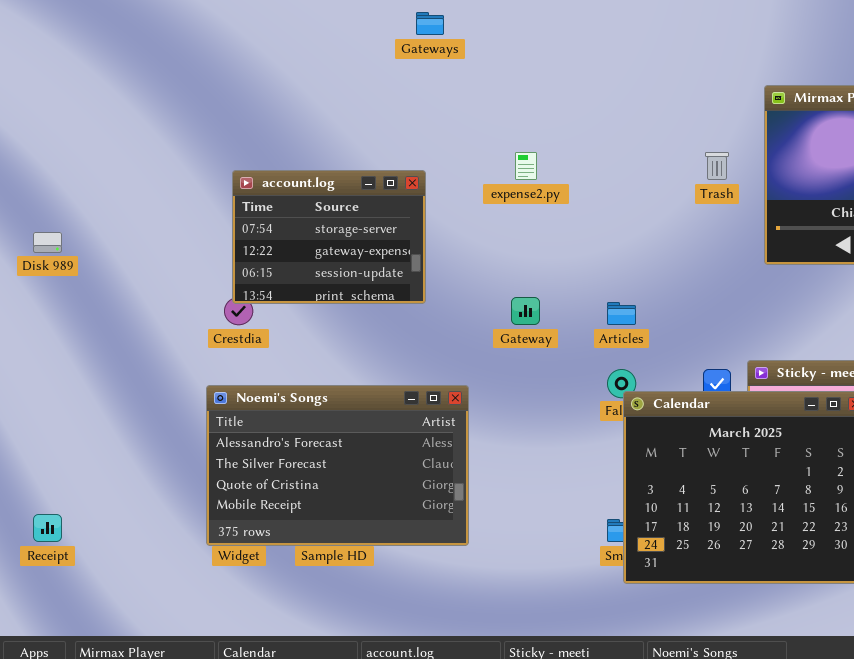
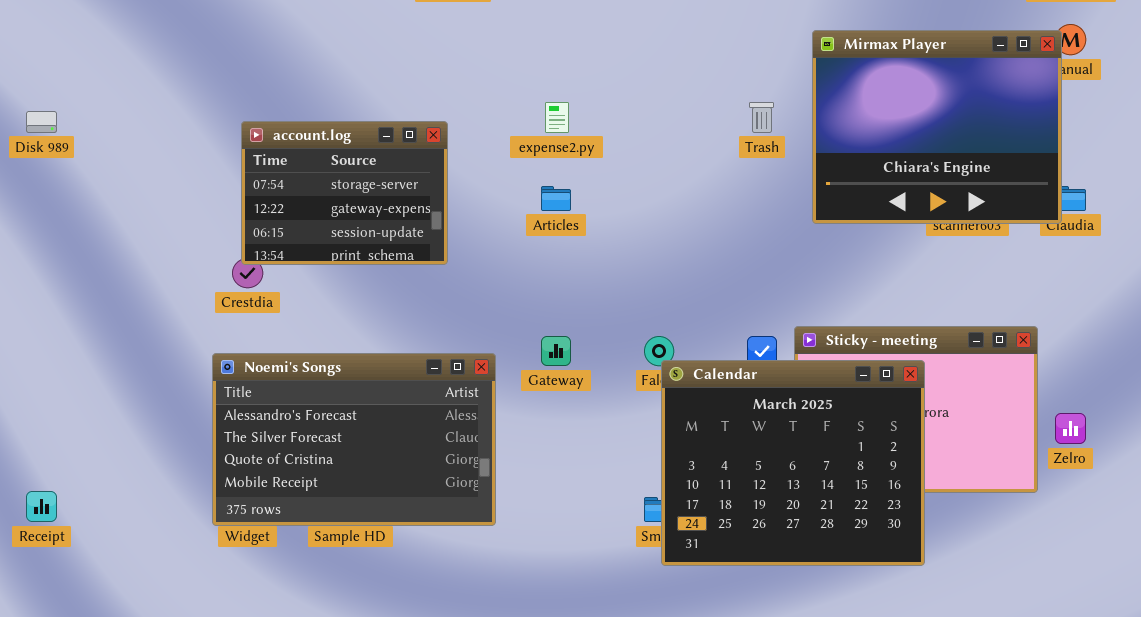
Disk 989: [33,232,62,253] -> [26,111,57,133], moved
Gateway: [511,297,540,325] -> [541,336,571,366], moved
Articles: [607,302,636,325] -> [541,186,571,211], moved

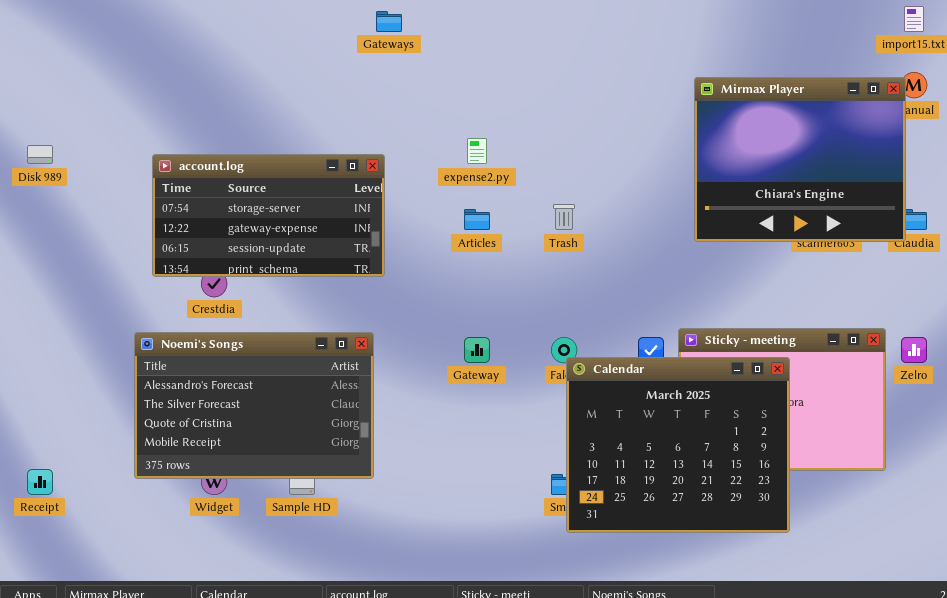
Trash: [749,102,774,133] -> [553,204,575,230], moved
account.log: [241,121,448,265] -> [152,154,385,277], resized
Noemi's Songs: [212,353,496,526] -> [134,332,374,479], moved
Zelro: [1055,413,1086,444] -> [901,337,927,363], moved

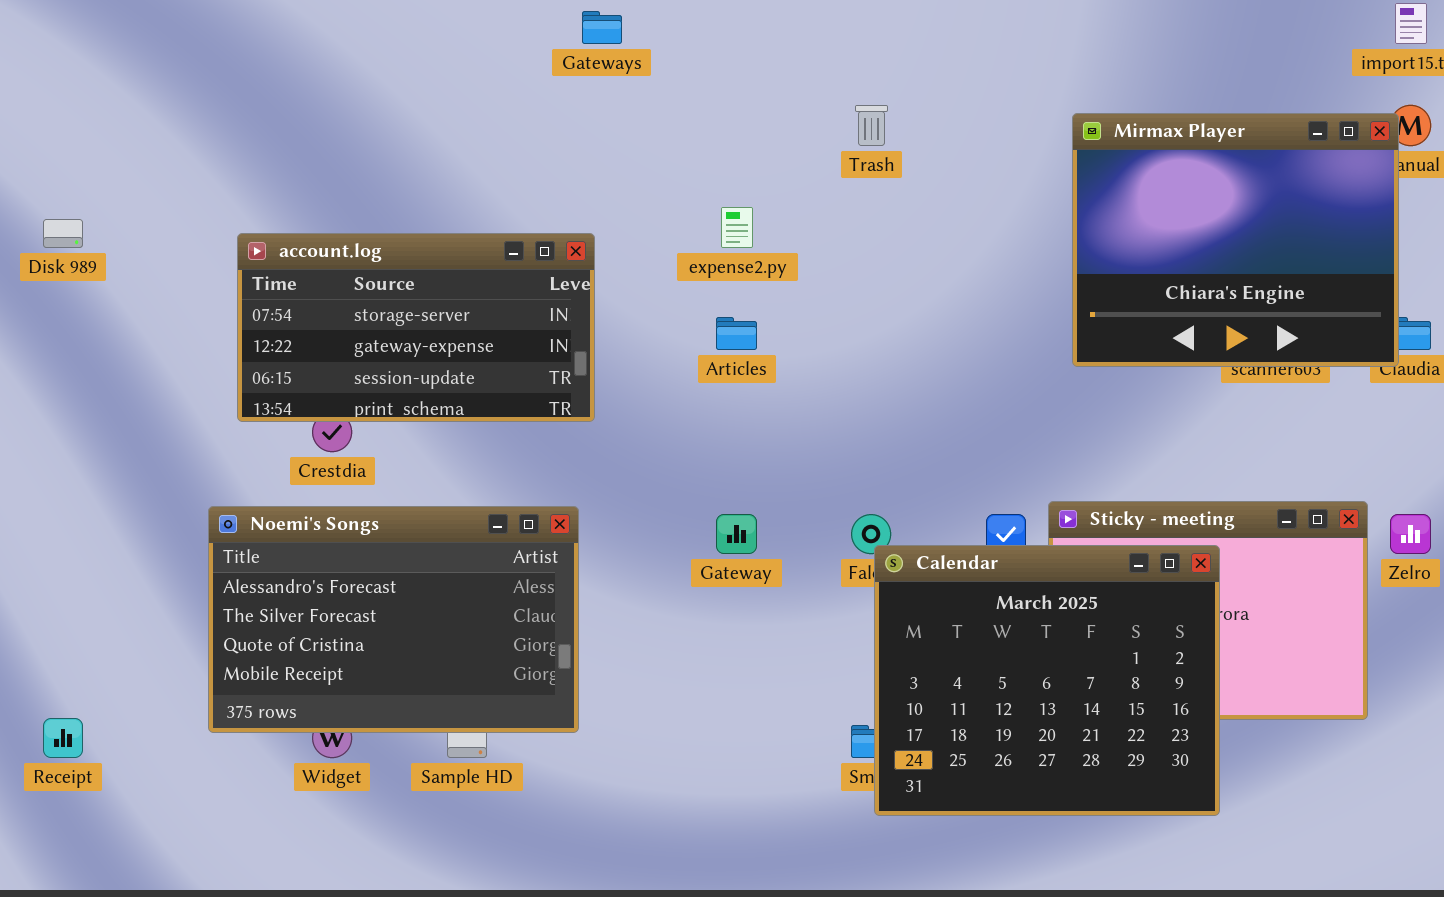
Trash: [553,204,575,230] -> [855,105,888,146], moved

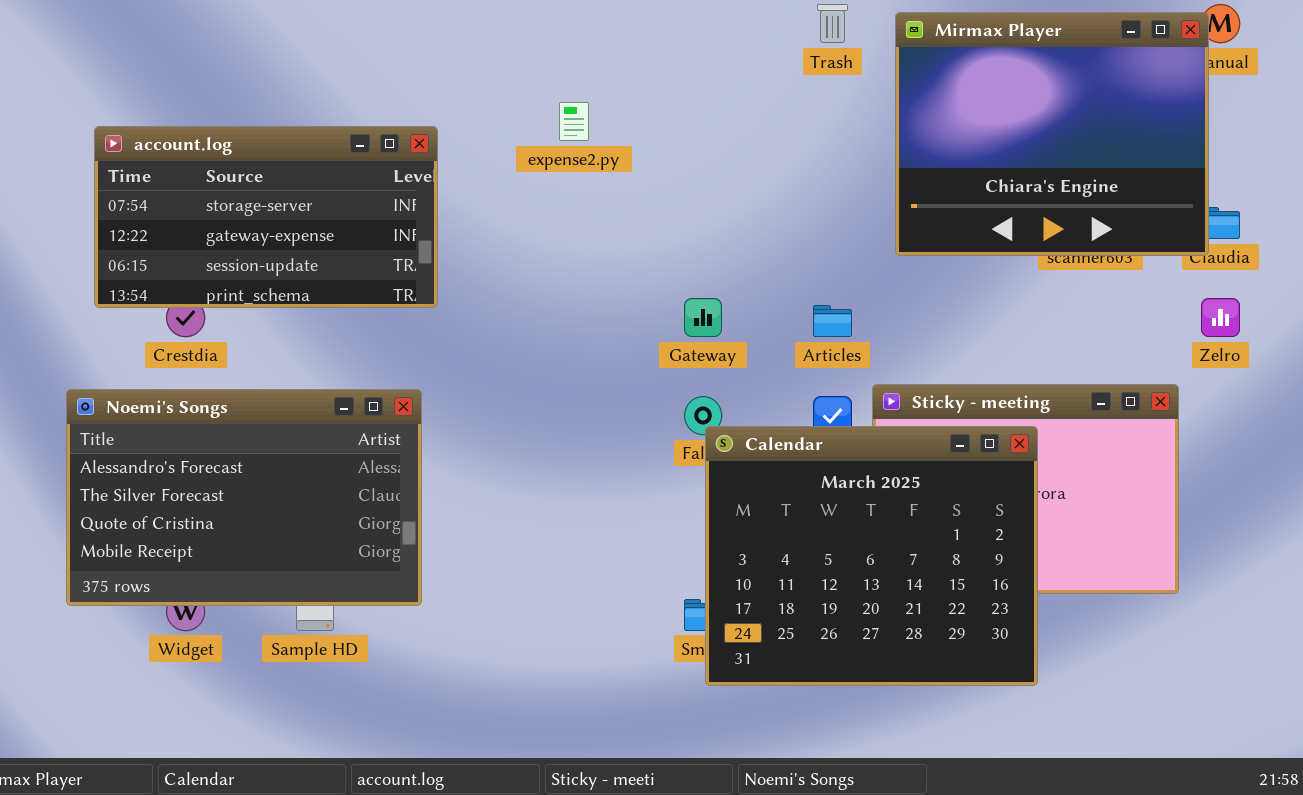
Trash: [855,105,888,146] -> [817,4,848,43], moved
Articles: [716,317,757,350] -> [813,305,852,337], moved
Gateway: [716,514,757,554] -> [684,298,722,337], moved
Zelro: [1390,514,1431,554] -> [1201,298,1240,337], moved

